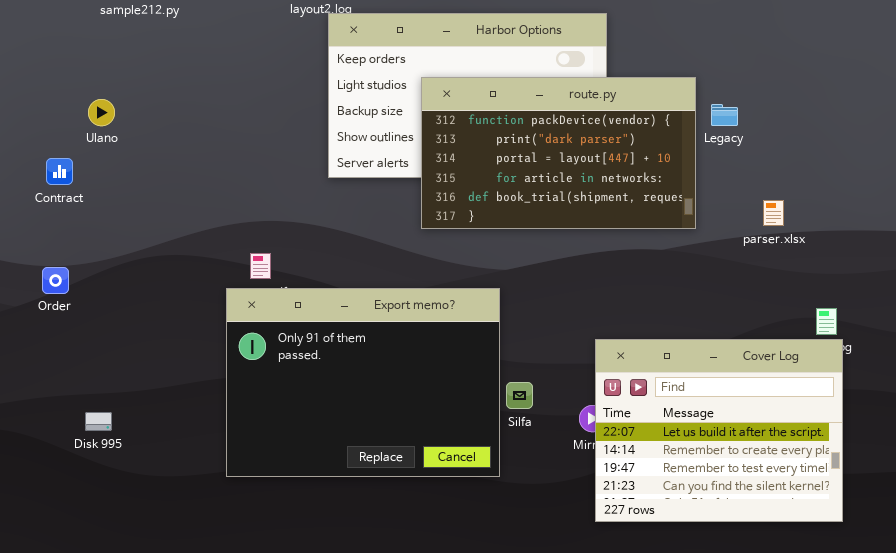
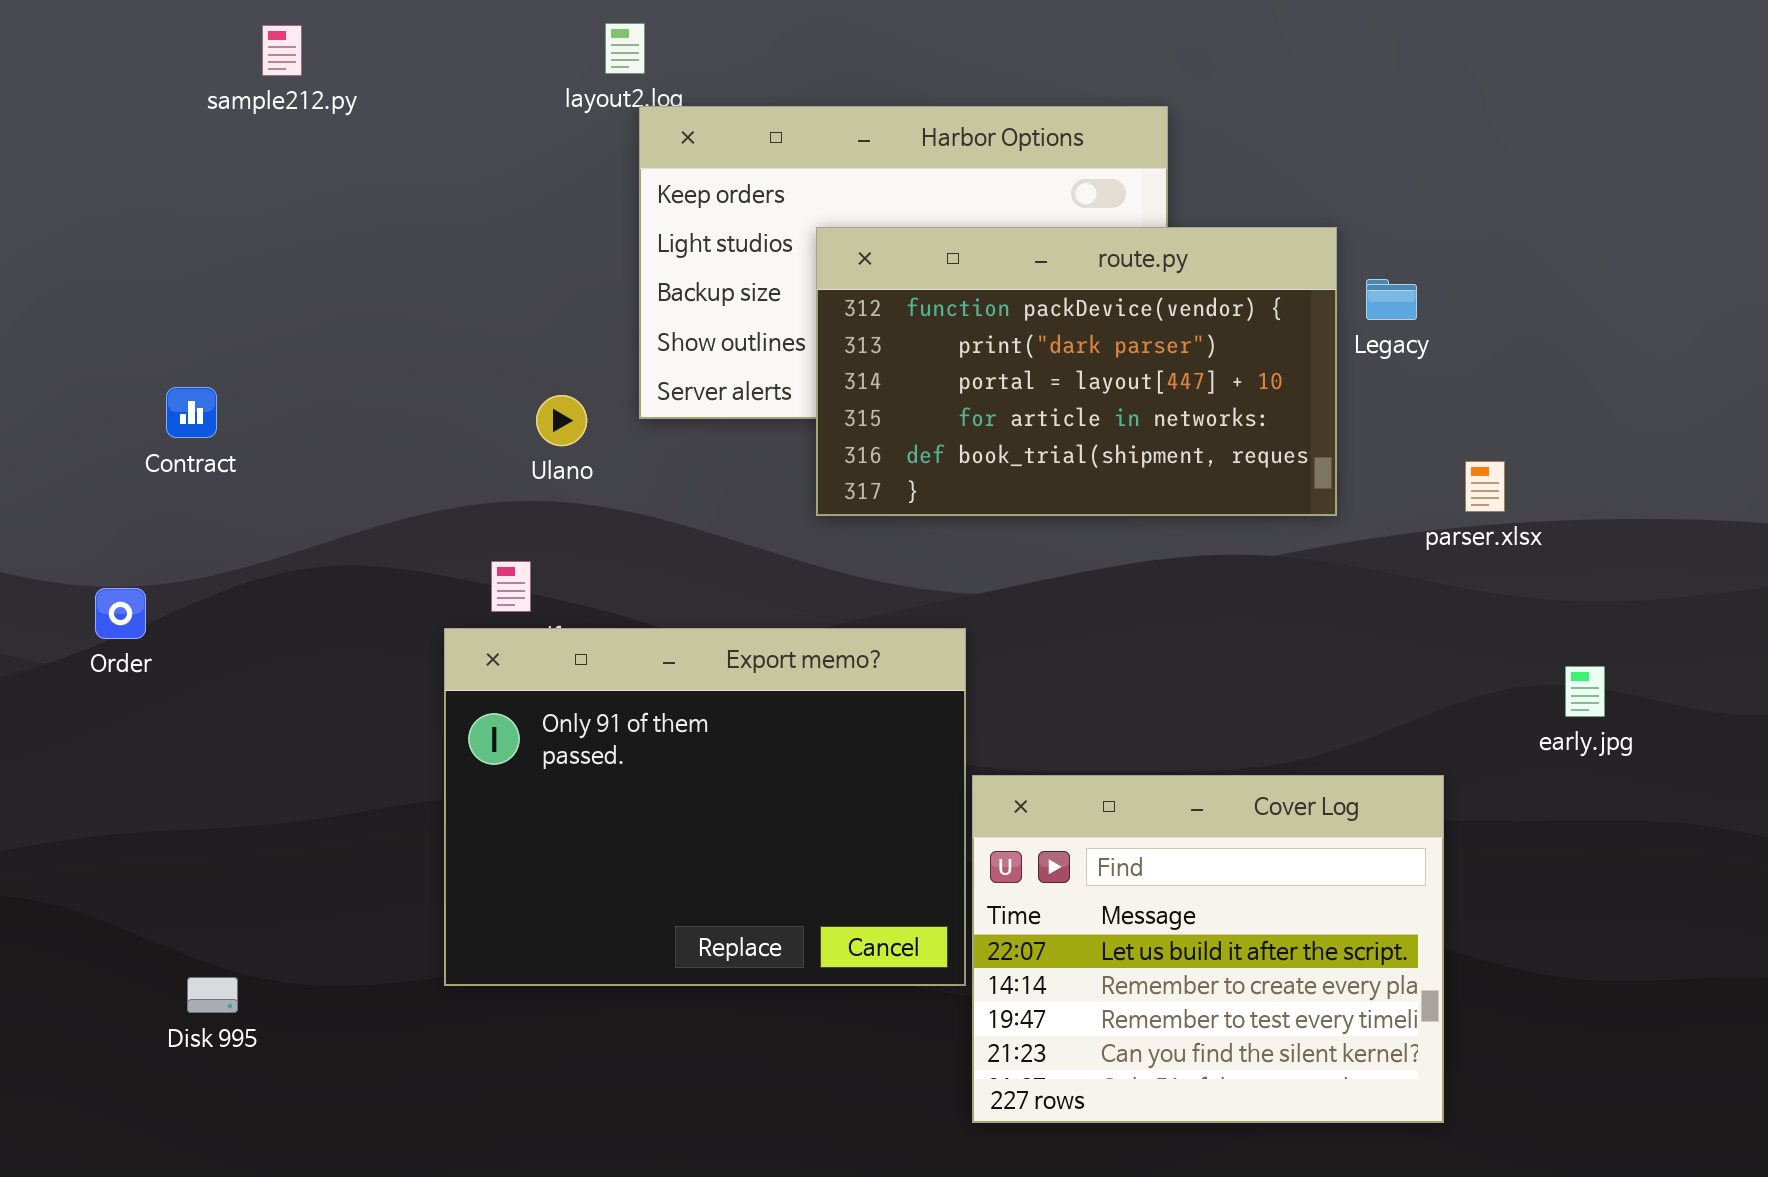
Ulano: [88,99,115,126] -> [536,395,587,446], moved
Contract: [46,158,73,185] -> [166,387,217,438], moved
Cover Log: [595,339,843,522] -> [972,775,1444,1123], moved
Disk 995: [85,412,112,431] -> [187,977,238,1013], moved

